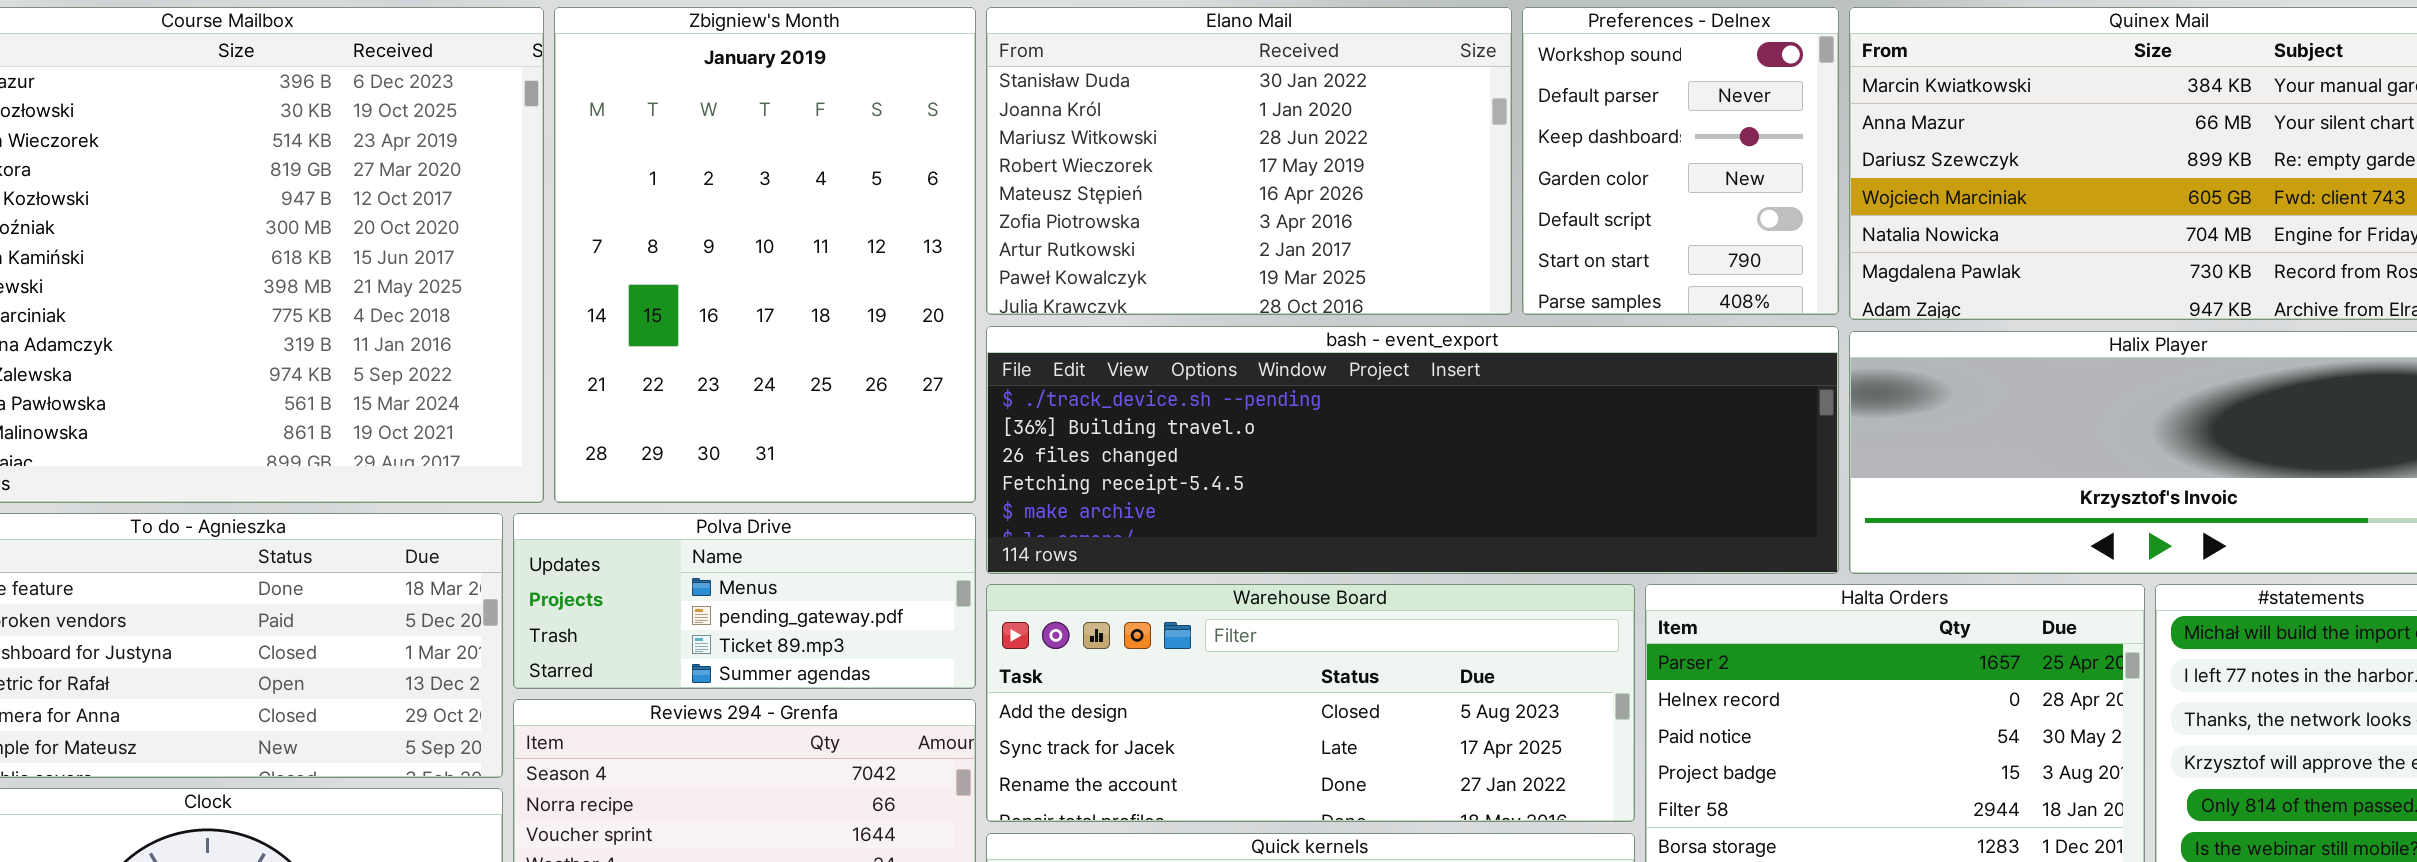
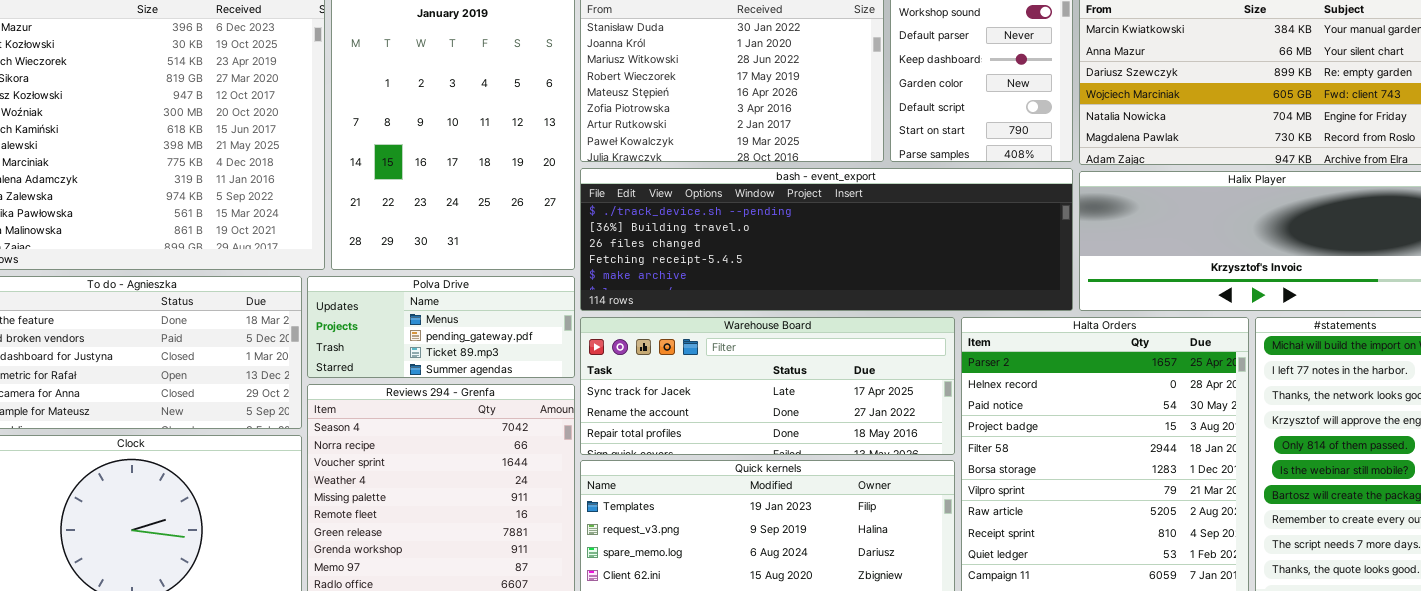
Warehouse Board: [986,584,1635,822] -> [580,317,955,455], scrolled down 1 row

